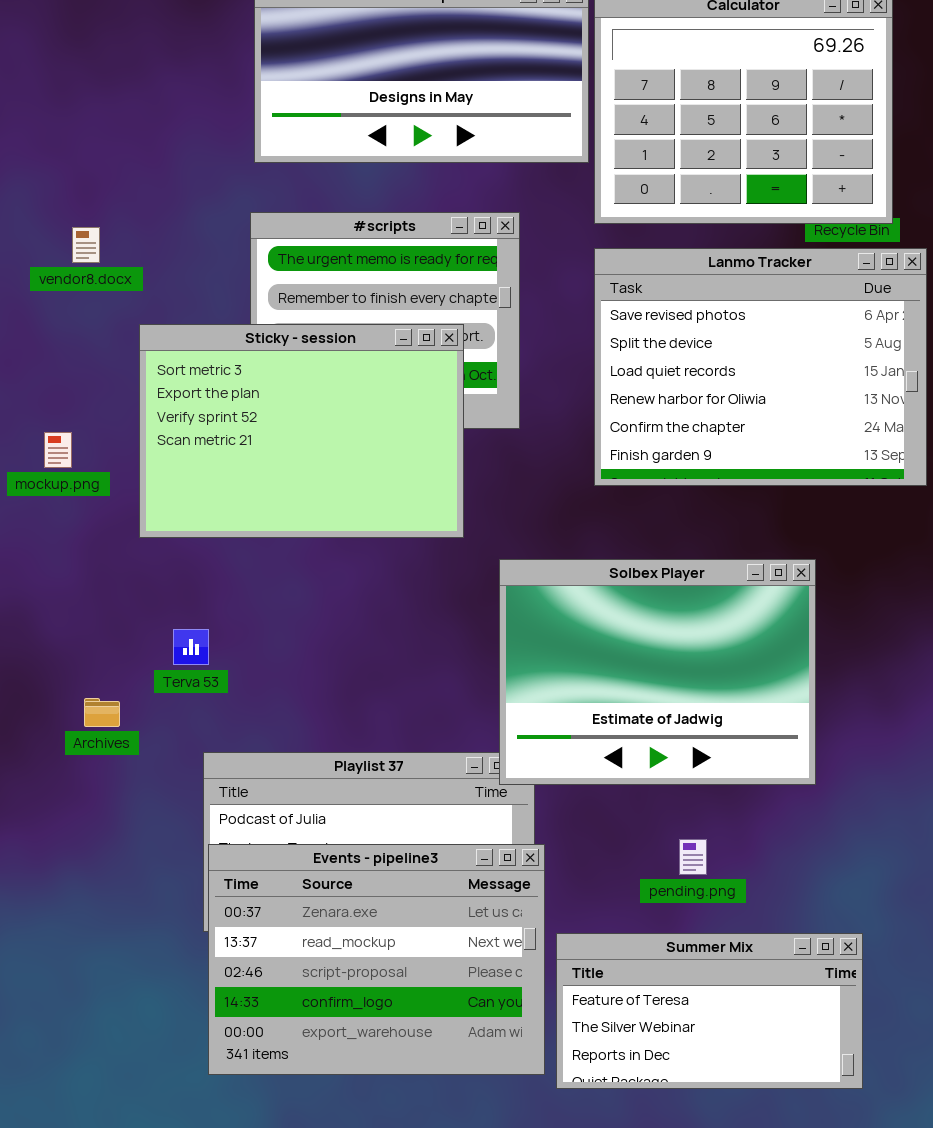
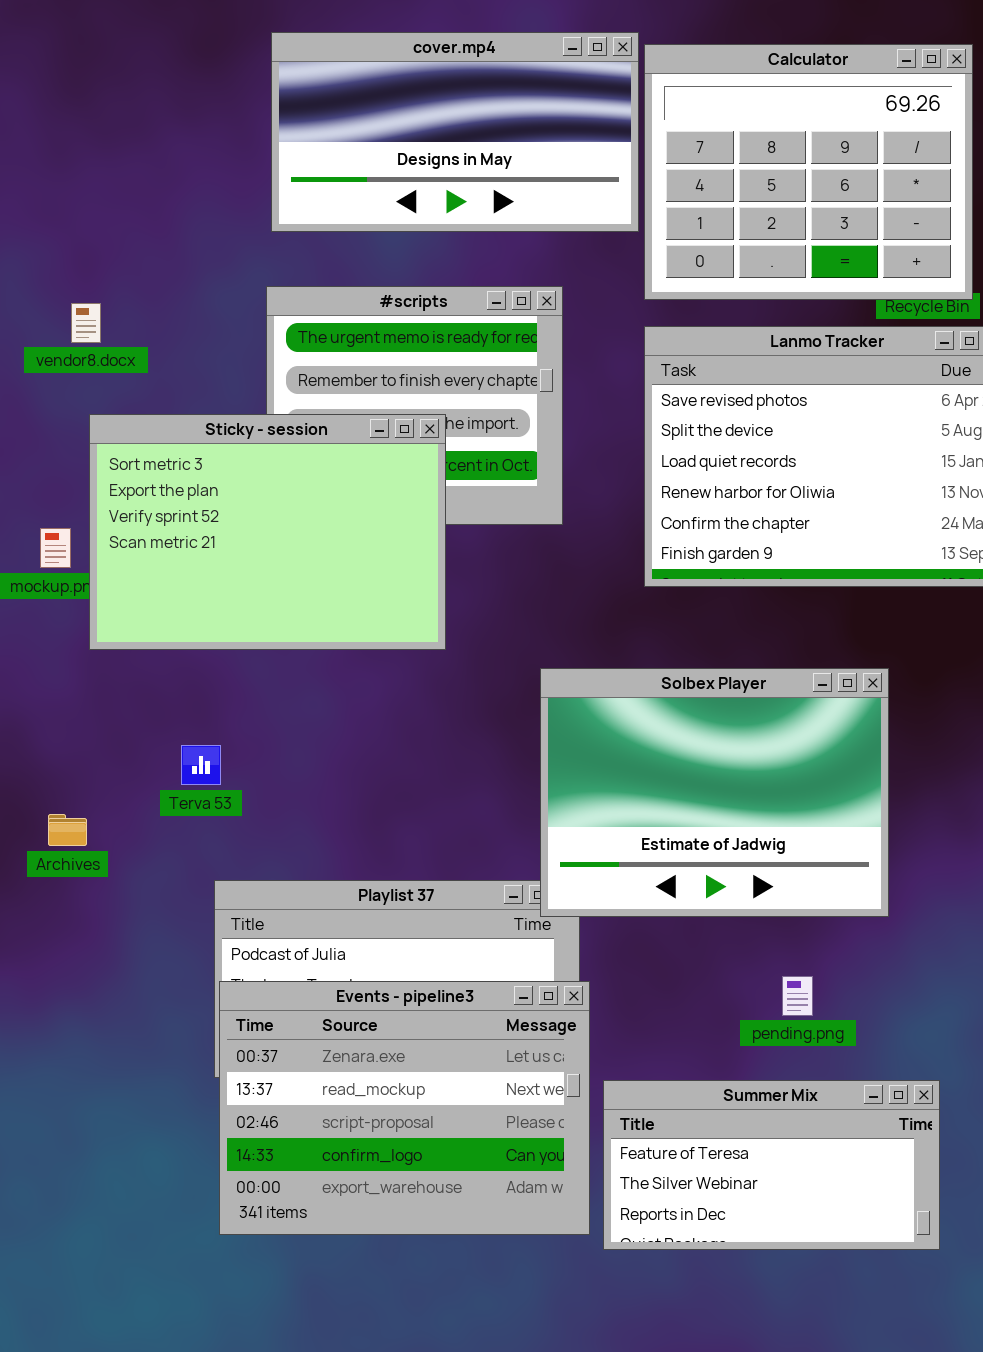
Sticky - session: [139,324,464,538] -> [89,414,446,650], moved
Archives: [84,698,120,727] -> [48,814,87,846], moved
pending.png: [679,839,707,875] -> [782,976,813,1016], moved

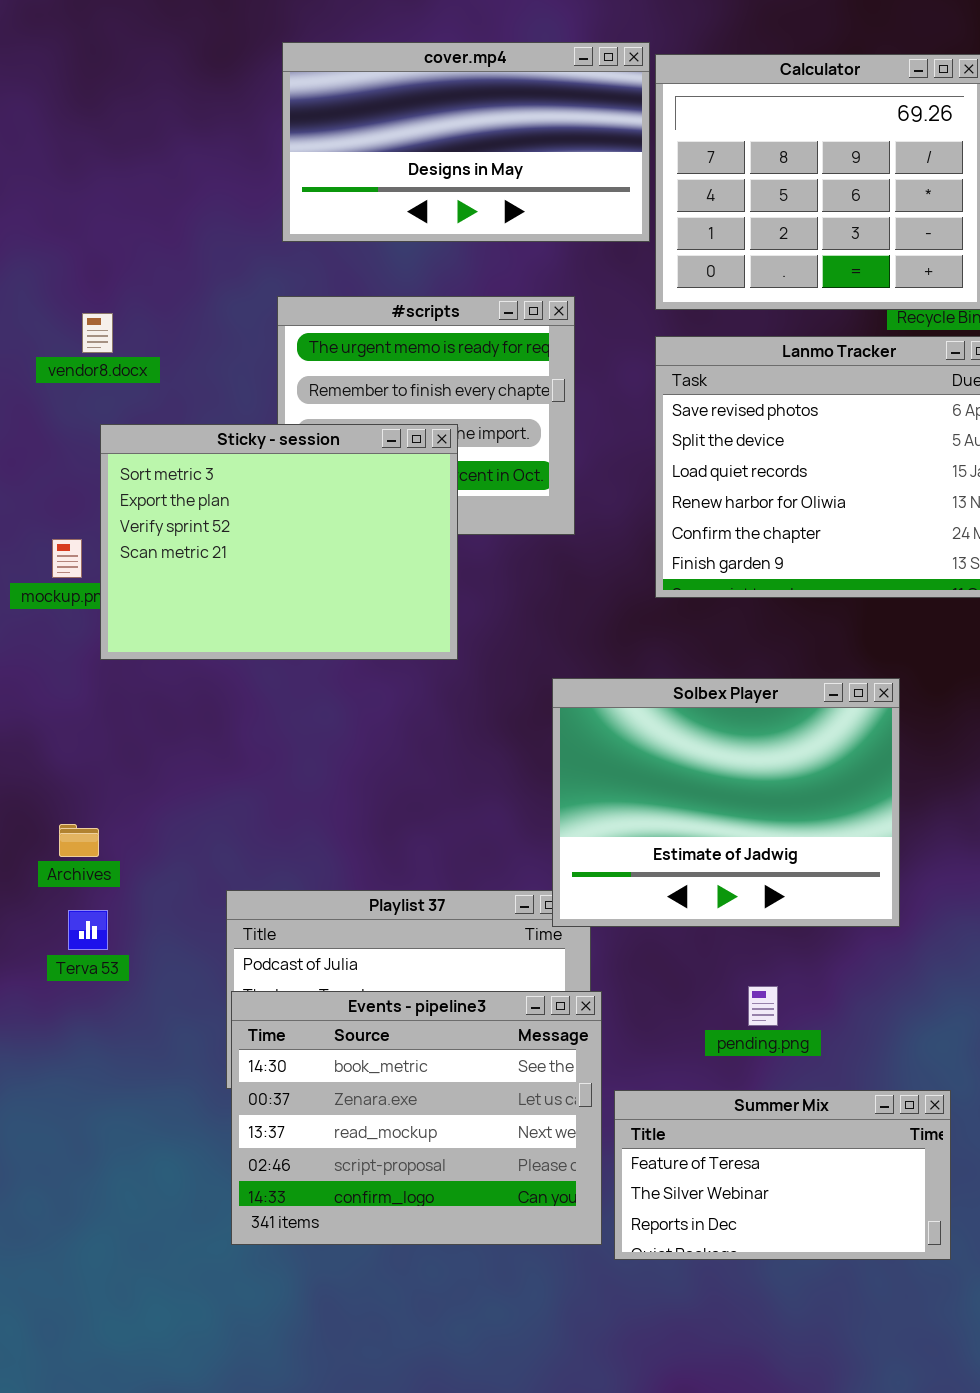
Terva 53: [181,745,221,785] -> [68,910,108,950], moved
pending.png: [782,976,813,1016] -> [748,986,778,1026], moved
Events - pipeline3: [219,981,590,1235] -> [231,991,602,1245], scrolled up 1 row

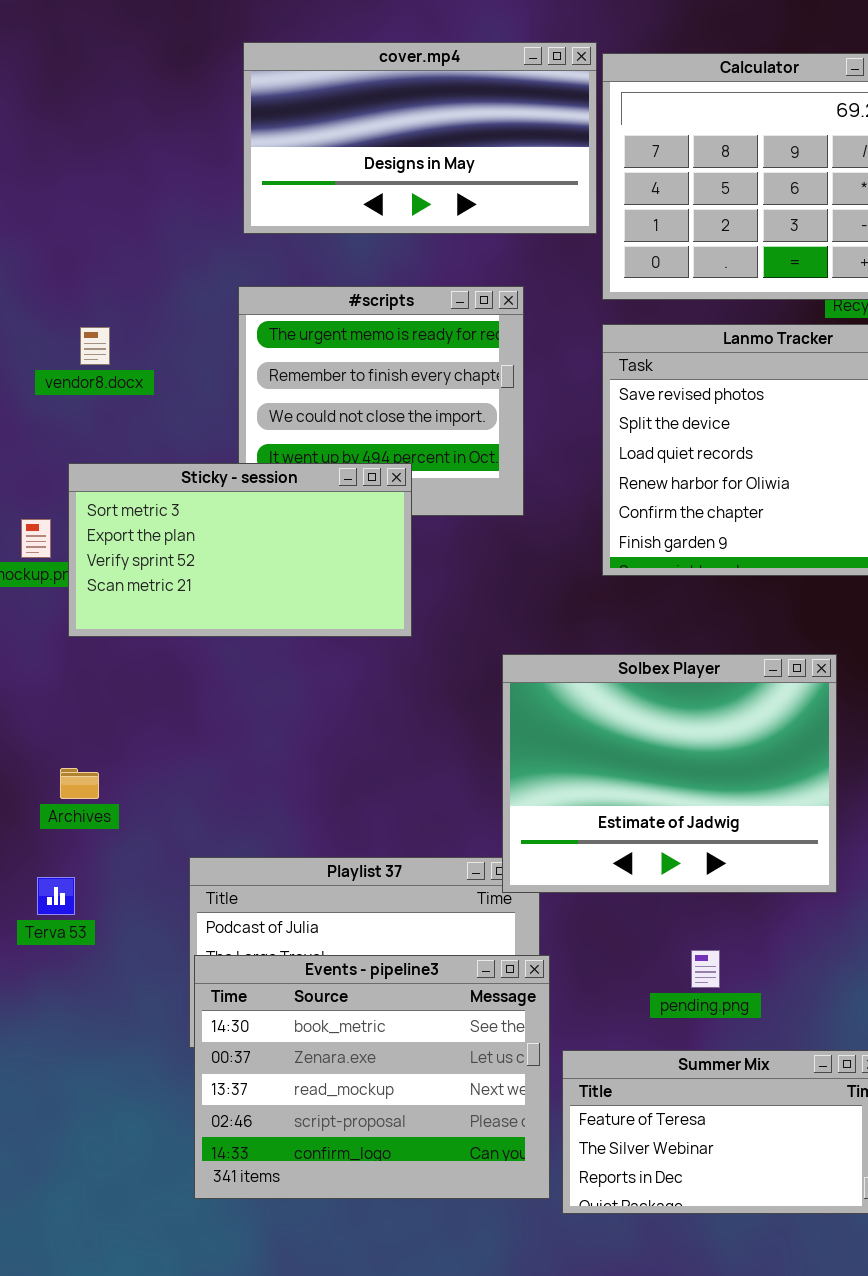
vendor8.docx: [82,313,113,353] -> [80,327,110,365], moved
Sticky - session: [100,424,458,660] -> [68,463,412,637], resized
Archives: [59,824,99,857] -> [60,768,99,799], moved

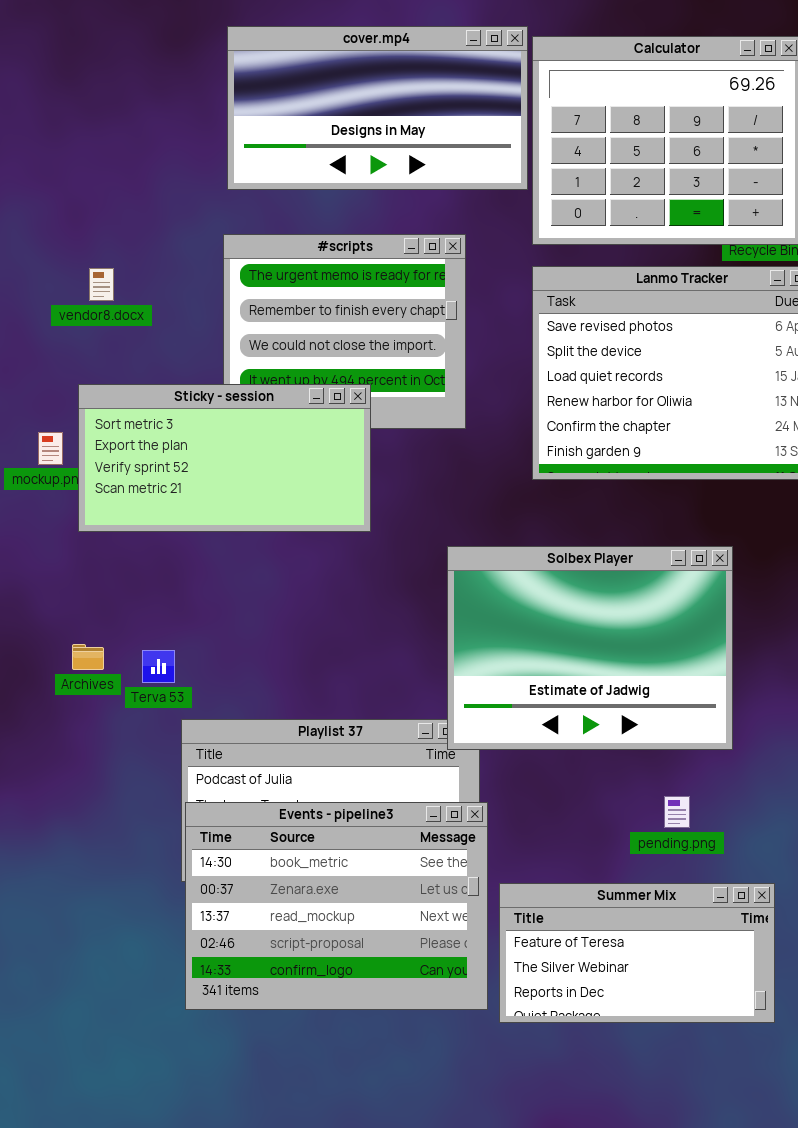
Terva 53: [37,877,75,915] -> [142,650,175,683], moved
pending.png: [691,950,720,988] -> [664,796,690,828], moved

